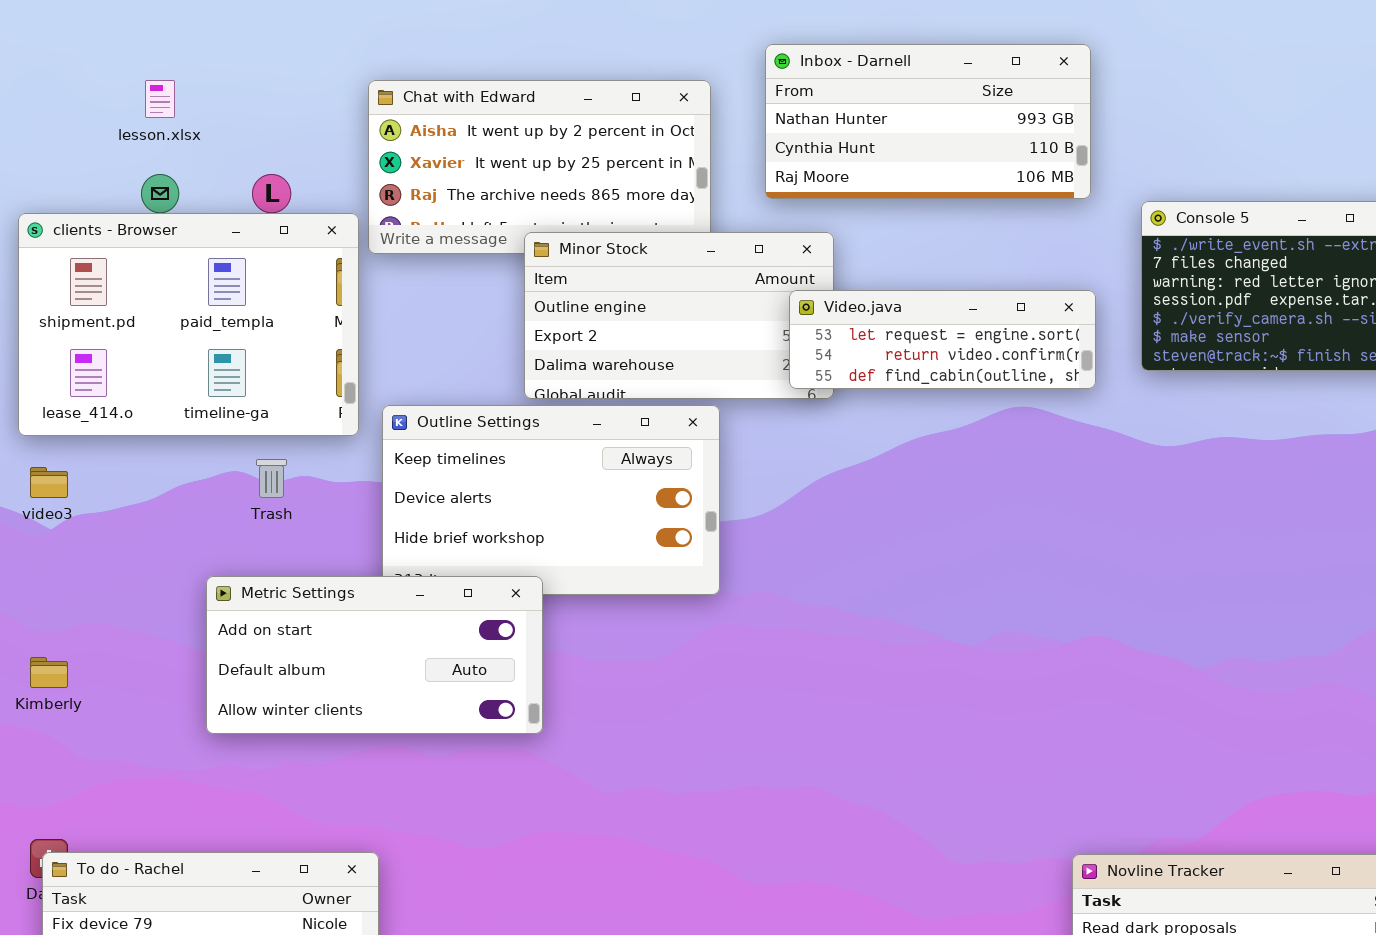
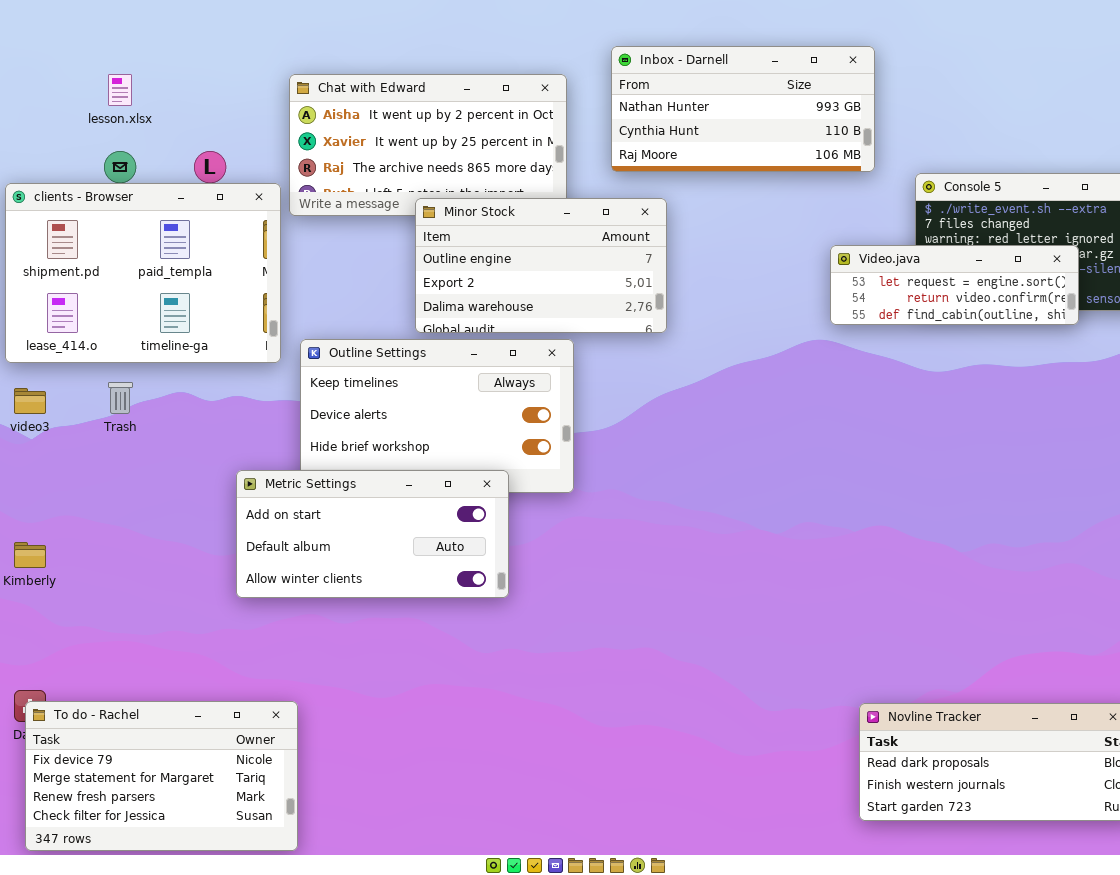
Video.java: [789,290,1096,389] -> [830,245,1079,325], moved
Trash: [256,459,287,498] -> [108,382,133,414], moved
Metric Settings: [206,576,543,734] -> [236,470,509,598], moved

